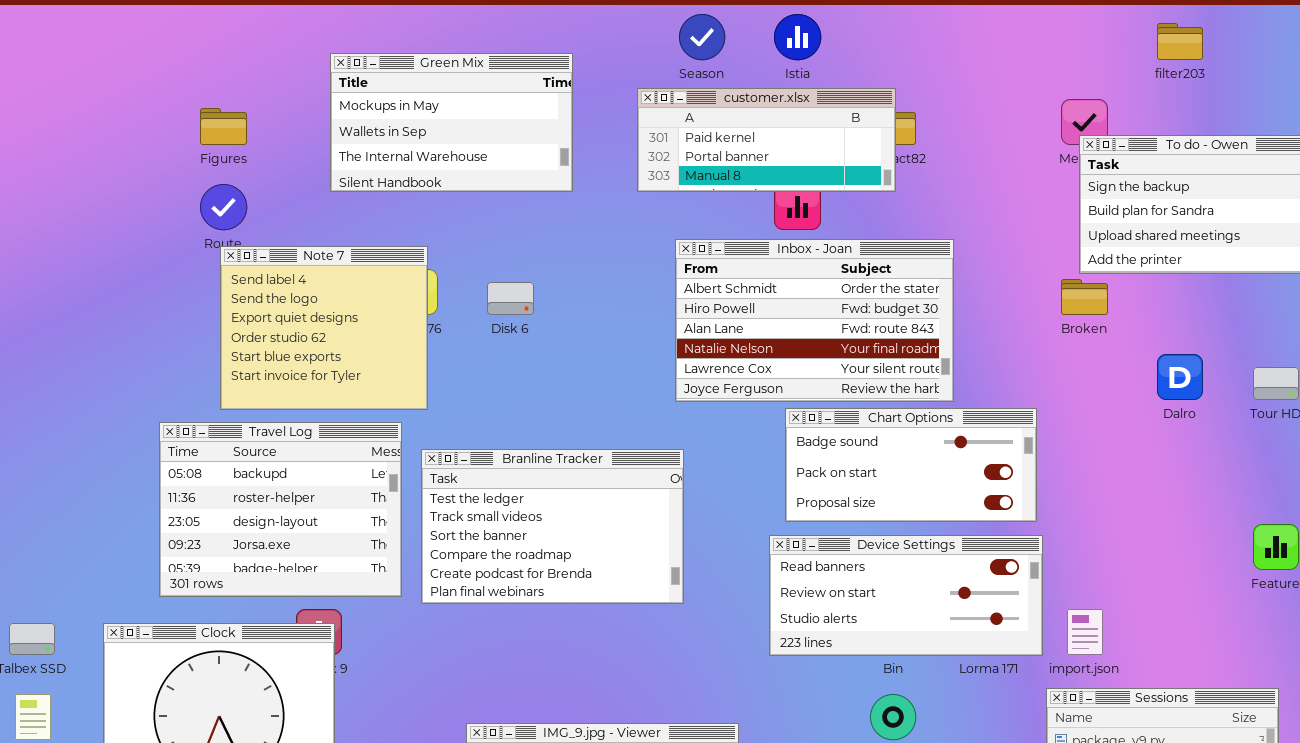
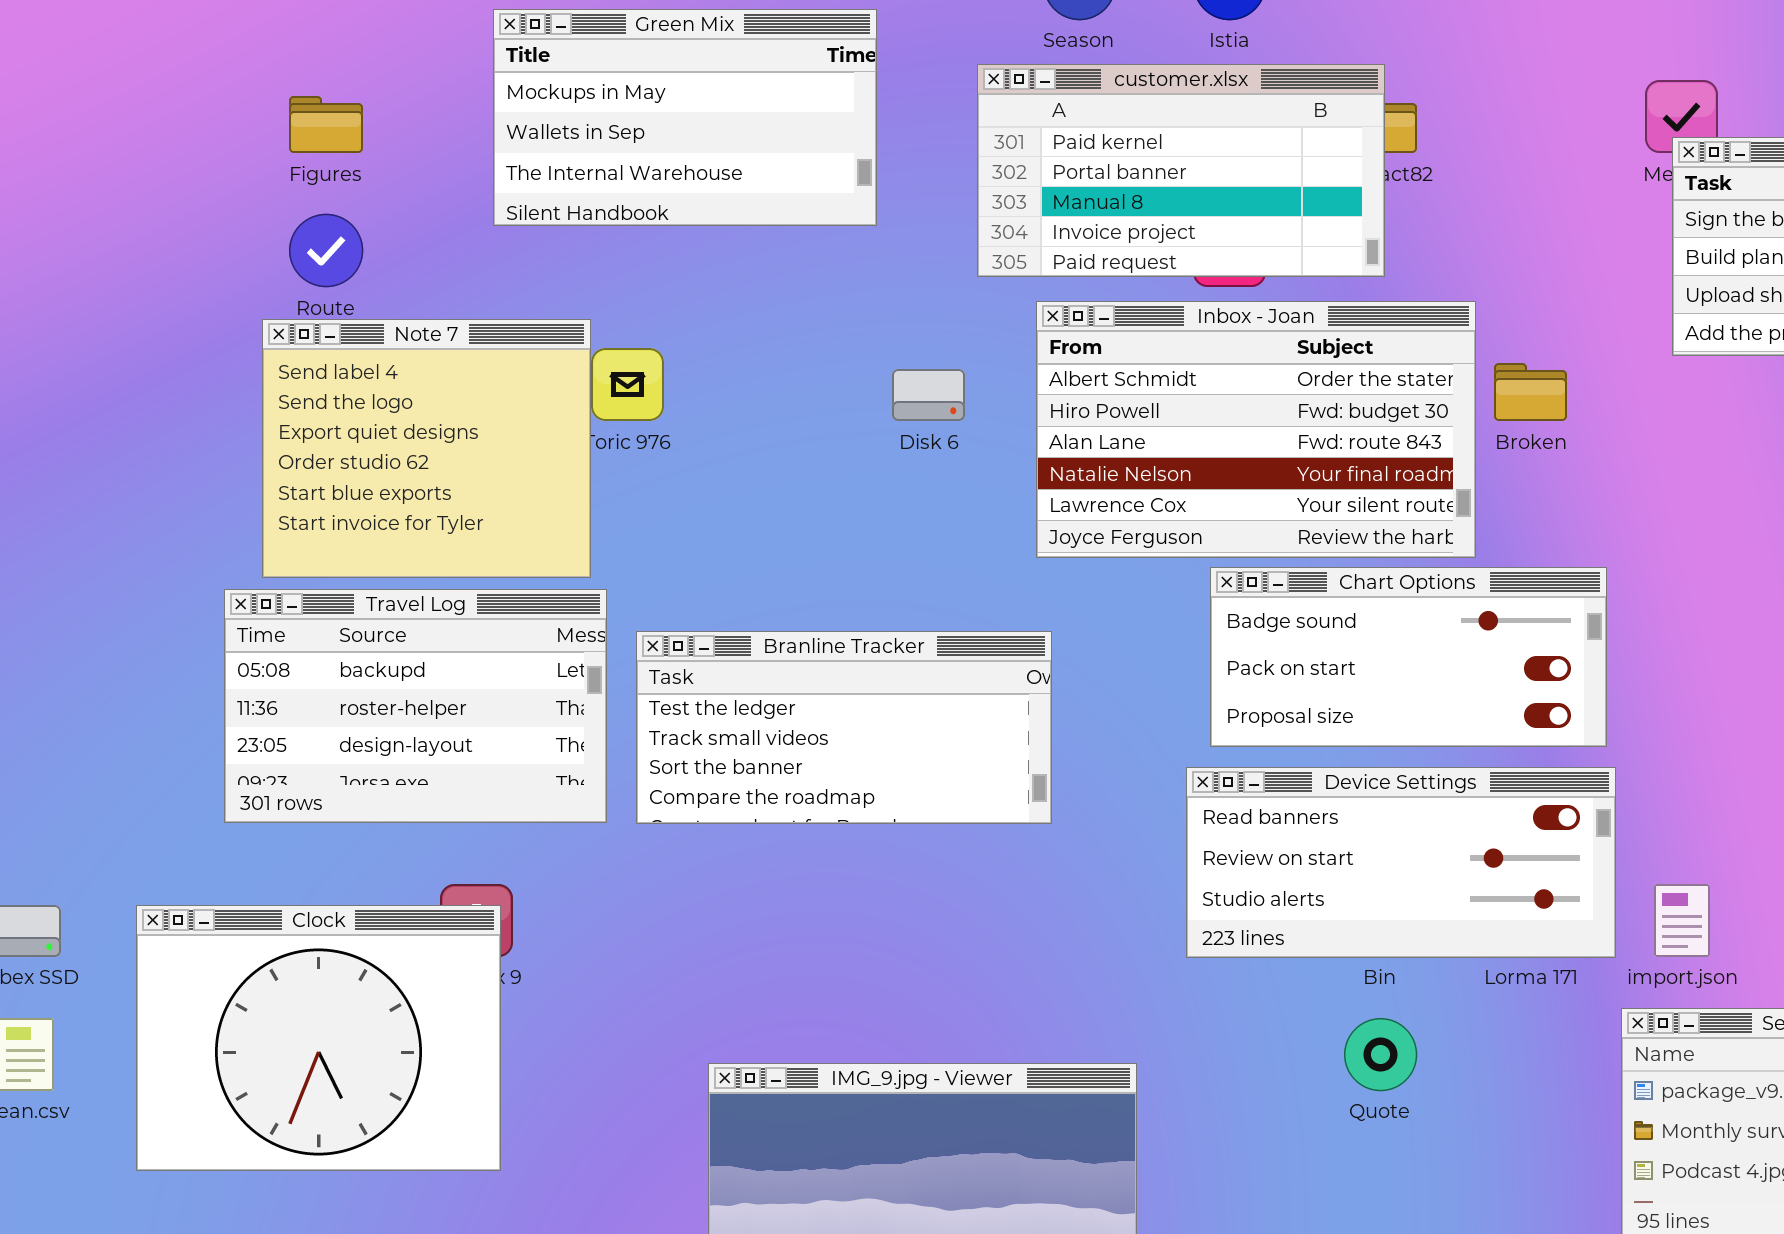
customer.xlsx: [637,88,896,192] -> [977,64,1385,277], resized
Note 7: [220,246,428,410] -> [262,319,591,578], moved
Broken: [1061,279,1108,315] -> [1494,363,1567,421], moved
Disk 6: [487,282,534,315] -> [892,369,965,421], moved
Travel Log: [159,422,402,597] -> [224,589,607,823], resized
Branline Tracker: [421,449,684,604] -> [636,631,1052,824], resized

